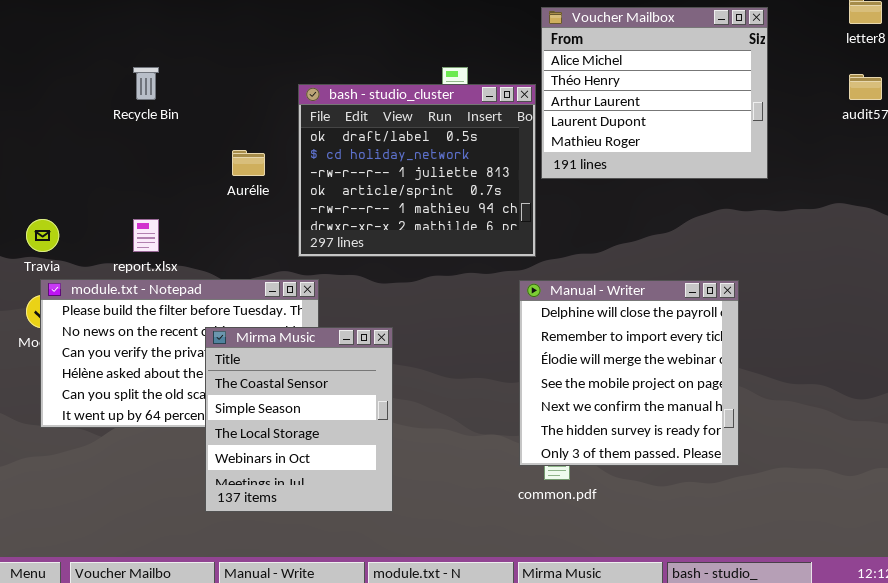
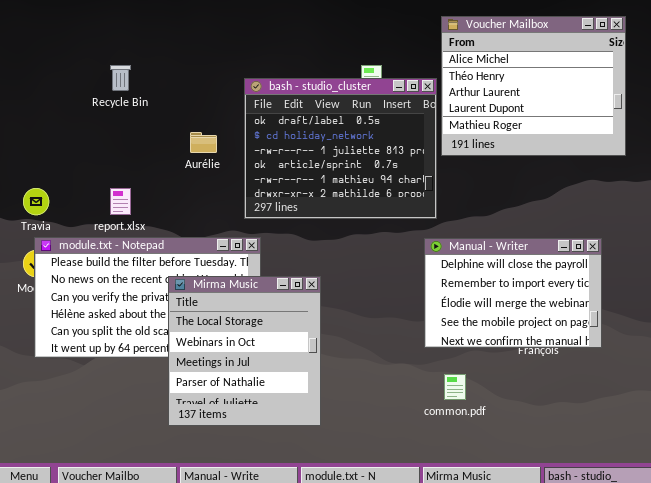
Manual - Writer: [519,280,739,466] -> [424,238,602,348], resized
Mirma Music: [205,327,393,512] -> [168,276,321,426], scrolled down 2 rows

